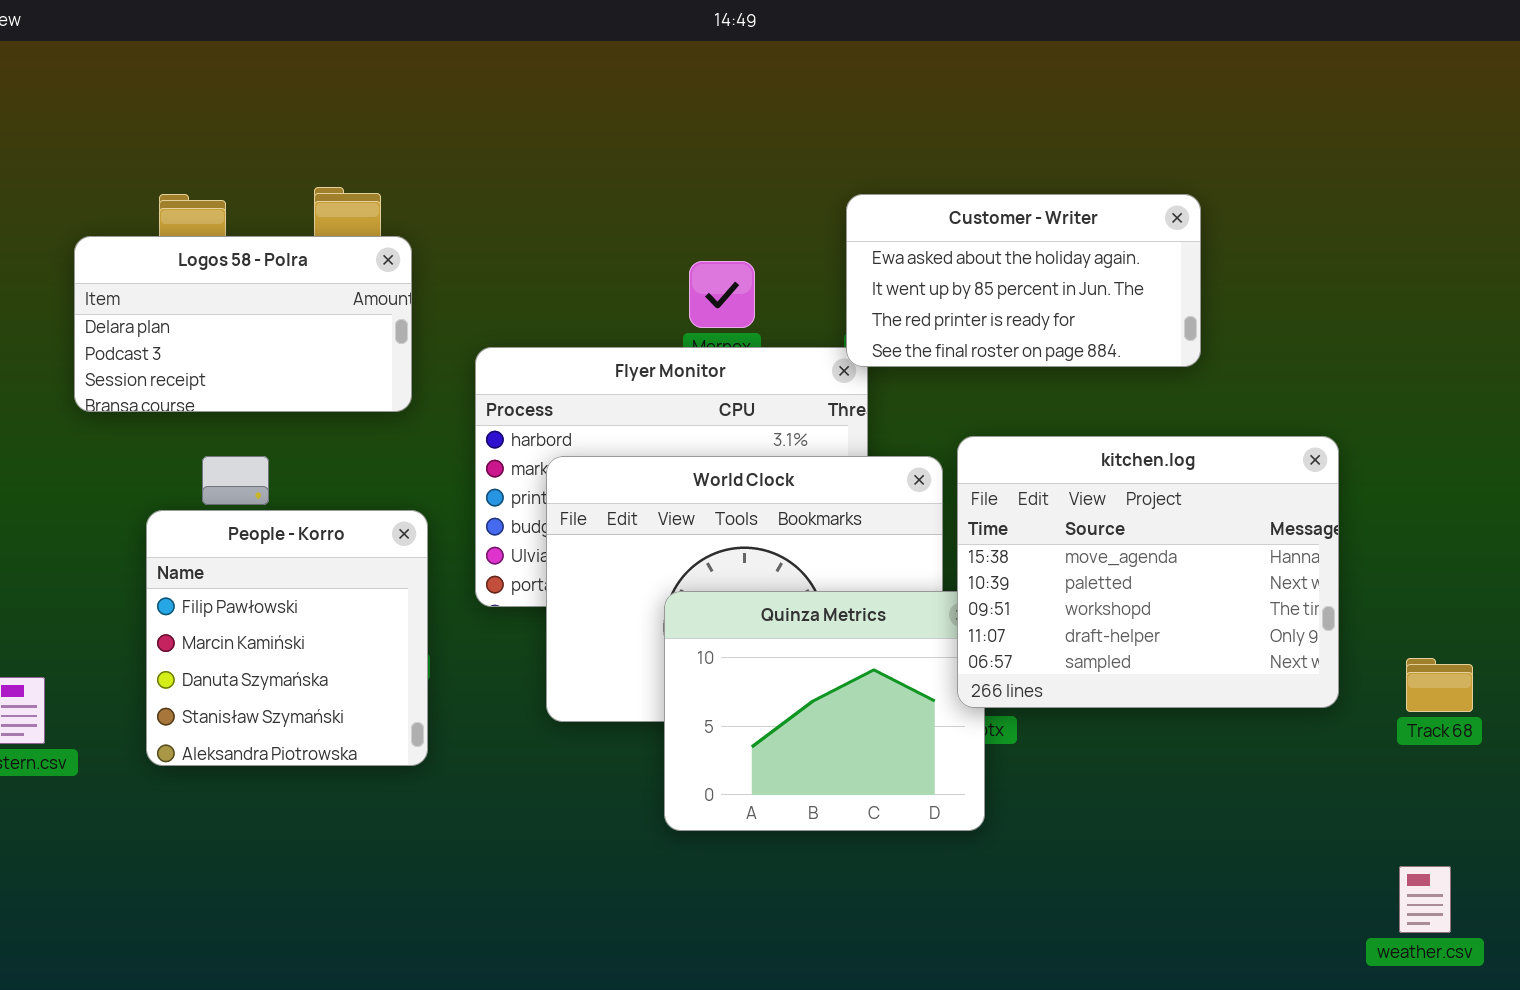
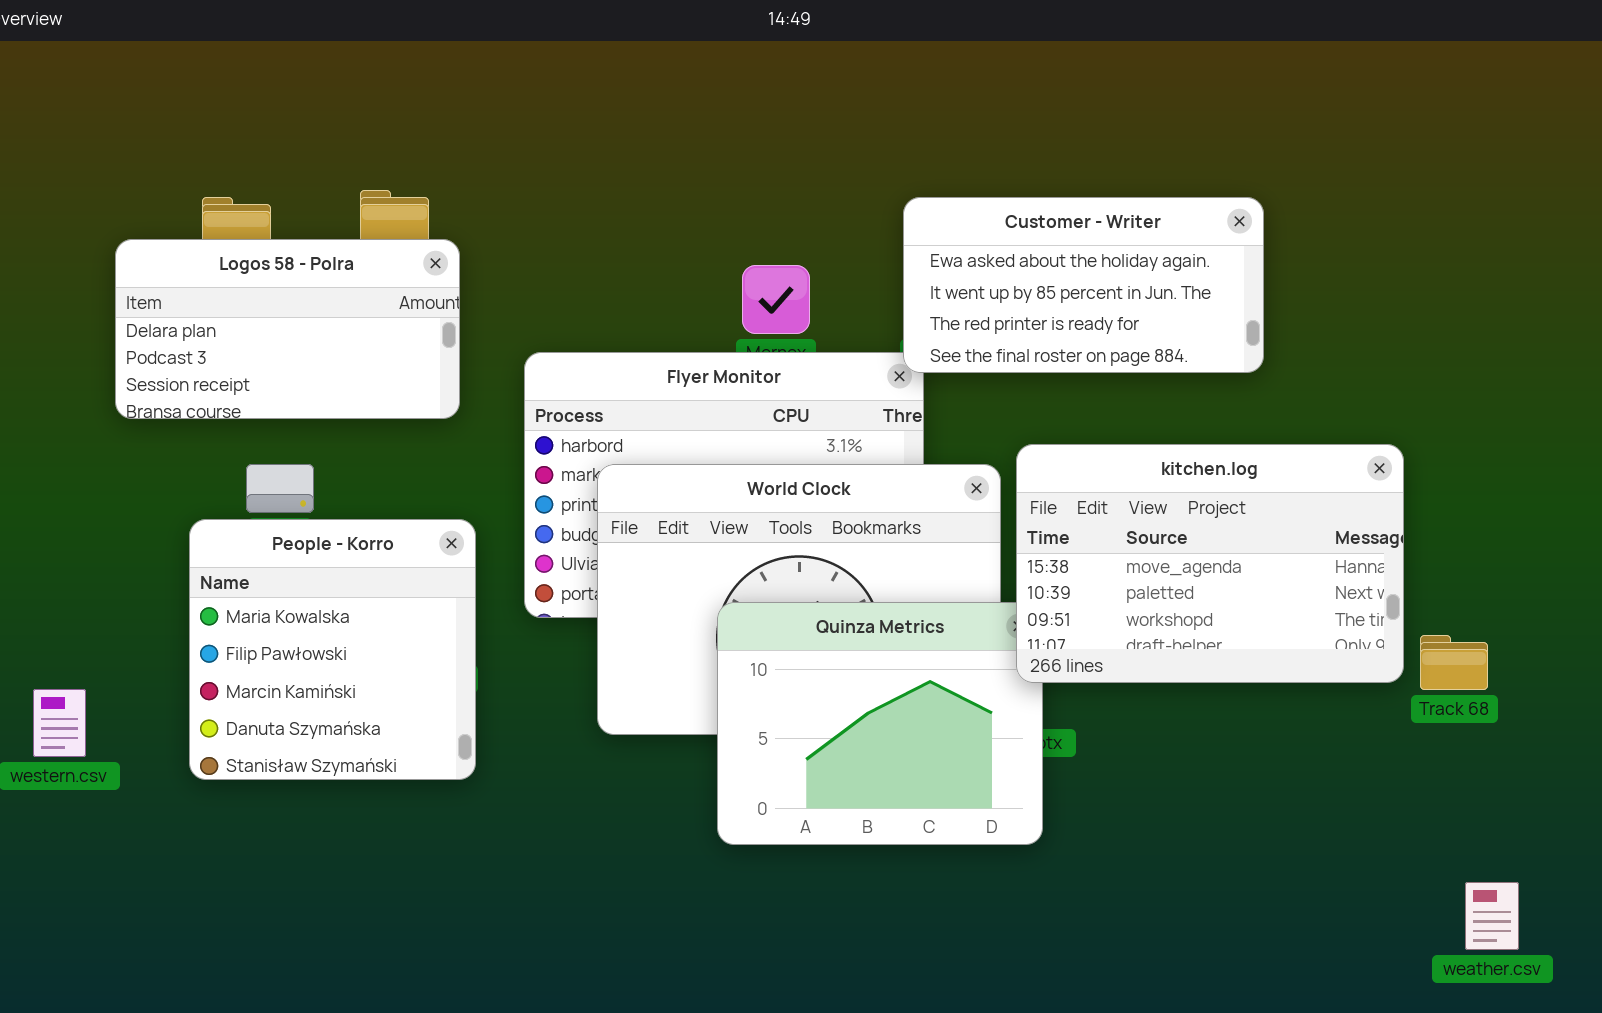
kitchen.log: [957,436,1339,708] -> [1016,444,1404,683], resized
People - Korro: [146,510,428,766] -> [189,519,476,780], scrolled up 1 row
Track 68: [1406,658,1473,712] -> [1420,635,1488,690], moved

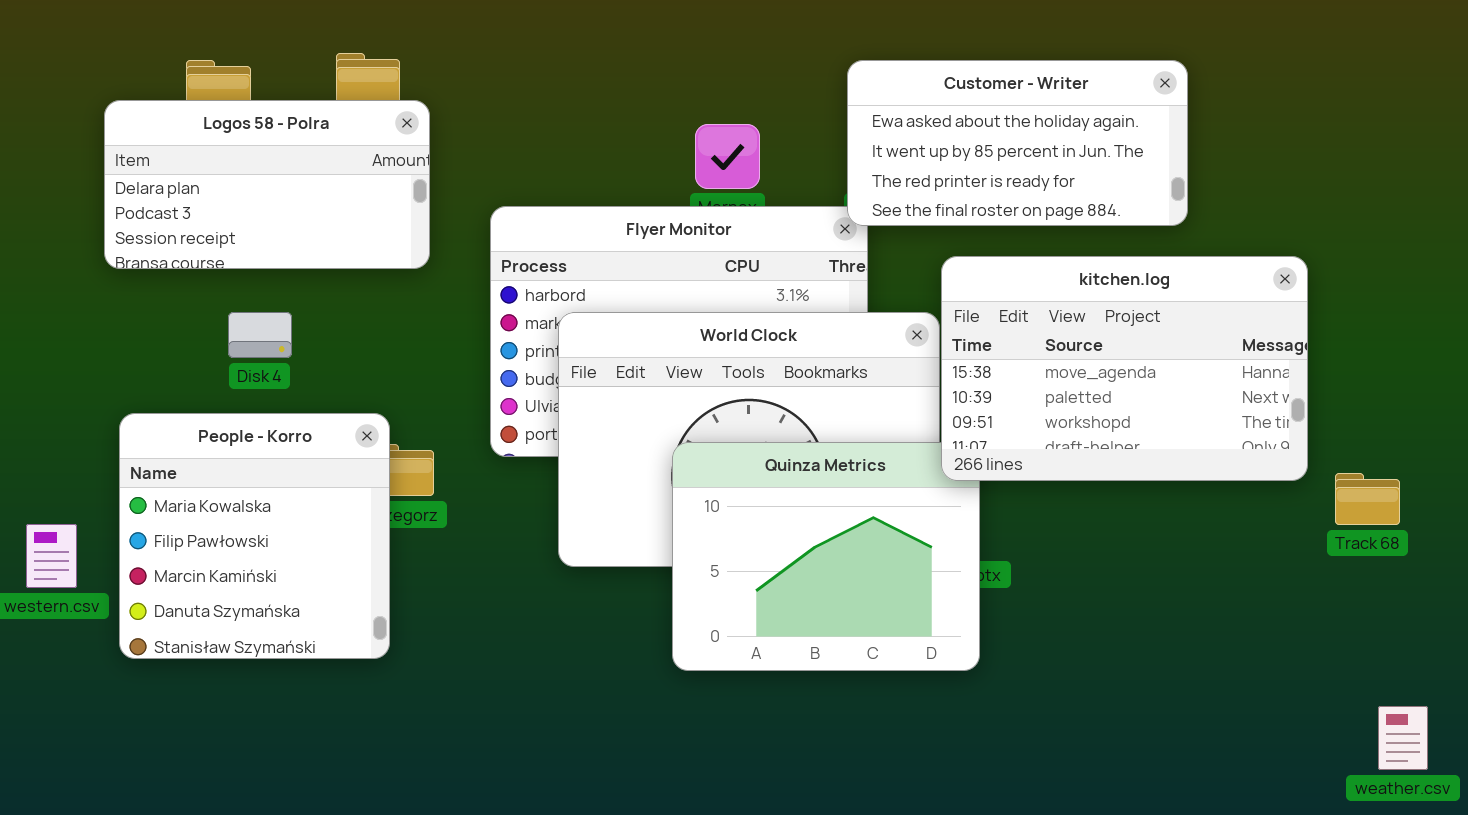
kitchen.log: [1016,444,1404,683] -> [941,256,1308,481], moved
People - Korro: [189,519,476,780] -> [119,413,390,659], moved

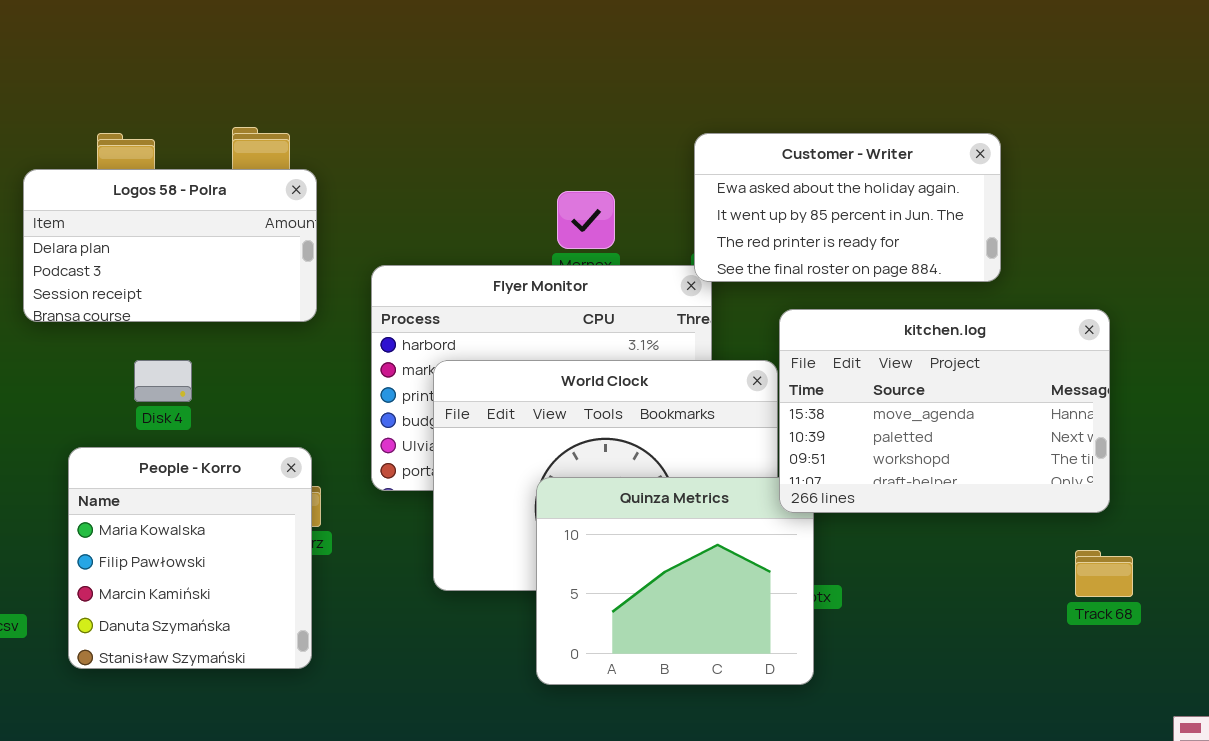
People - Korro: [119,413,390,659] -> [68,447,312,669], moved
Track 68: [1335,473,1400,525] -> [1075,550,1133,597], moved

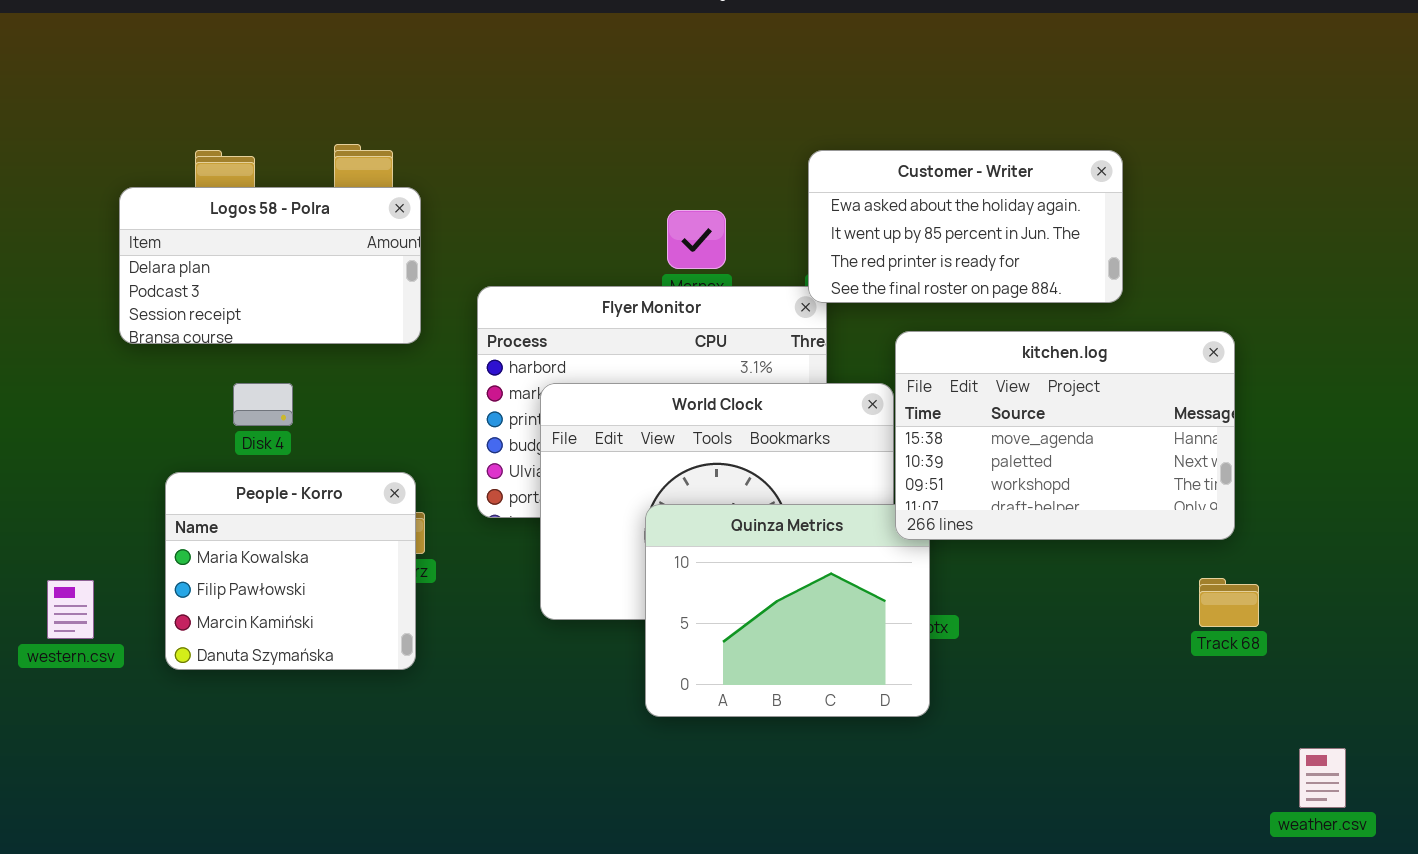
People - Korro: [68,447,312,669] -> [165,472,416,670], resized

